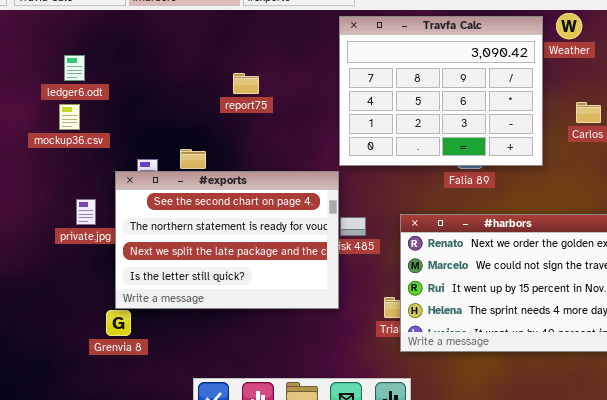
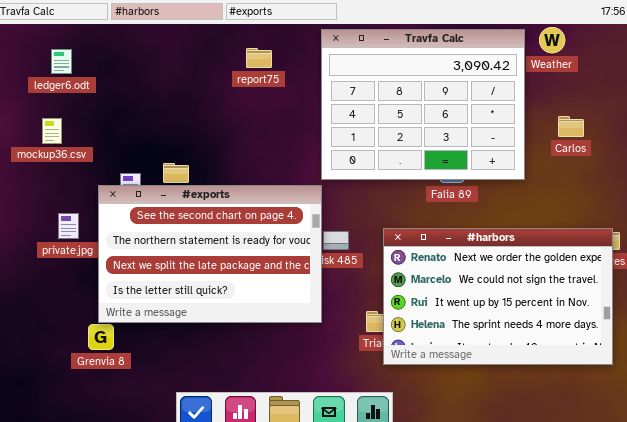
ledger6.odt: [64,55,85,81] -> [51,49,72,74], moved
report75: [233,73,259,94] -> [246,48,272,68], moved

